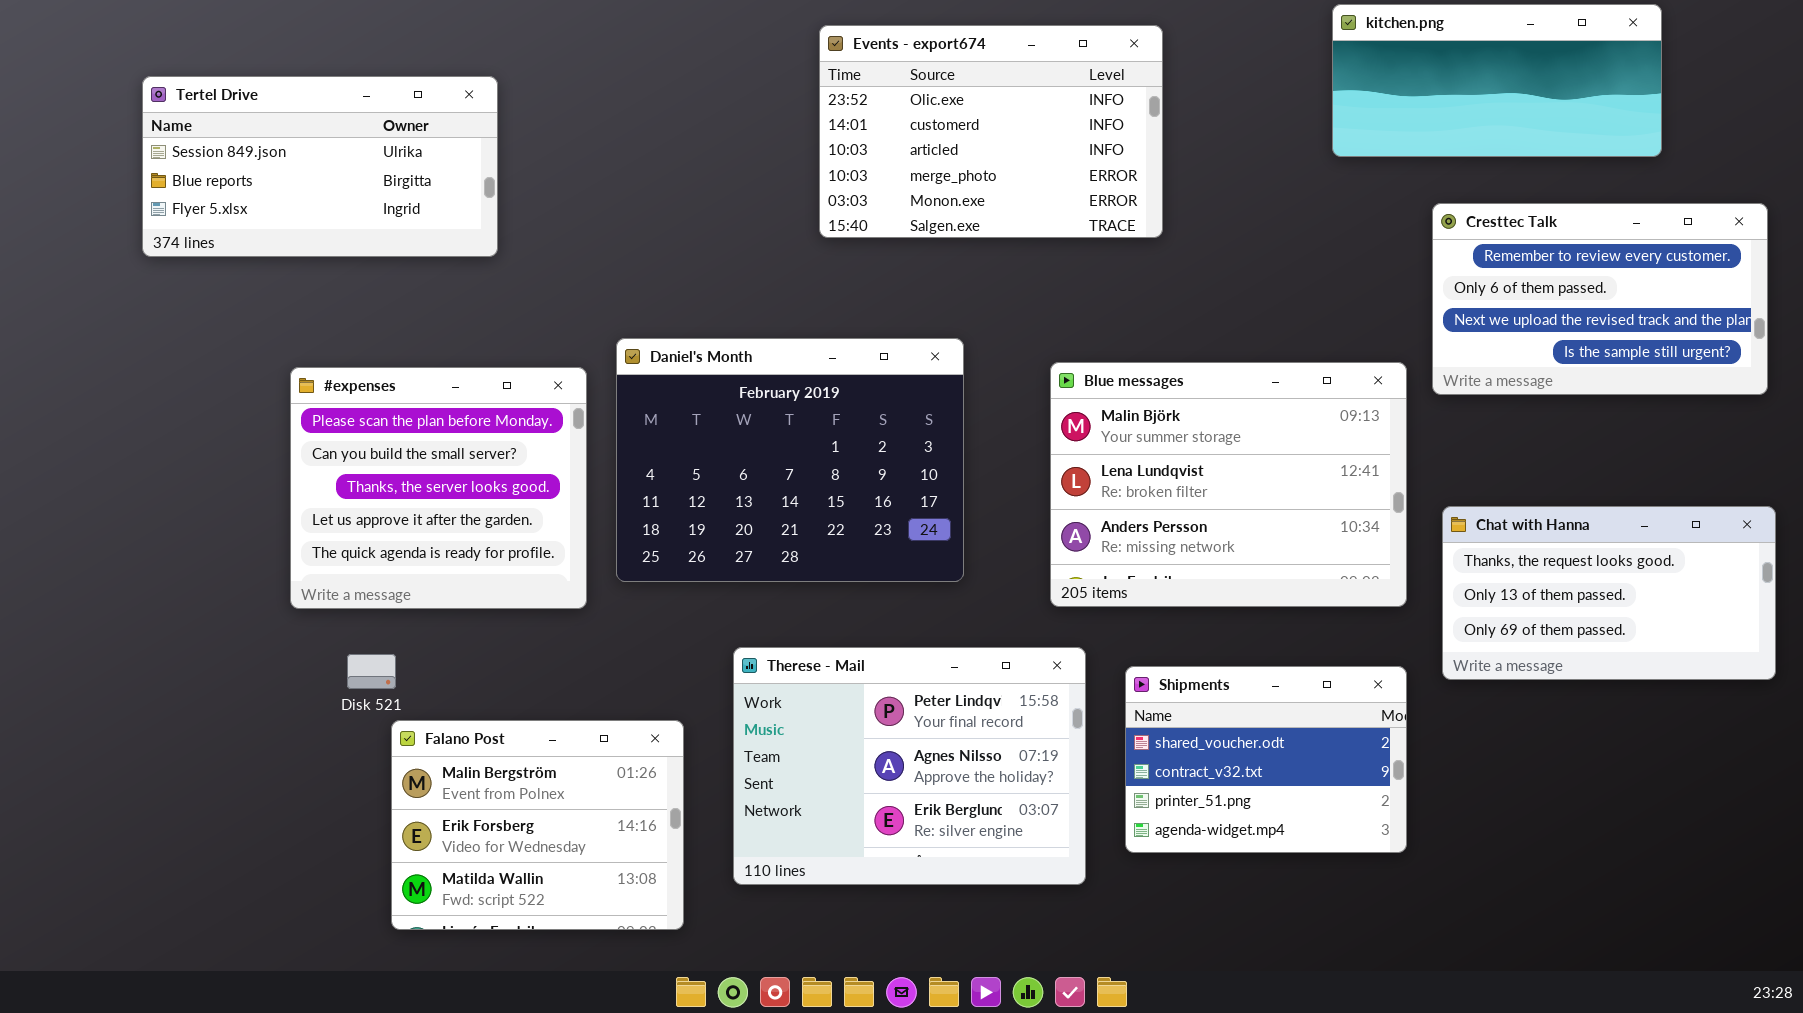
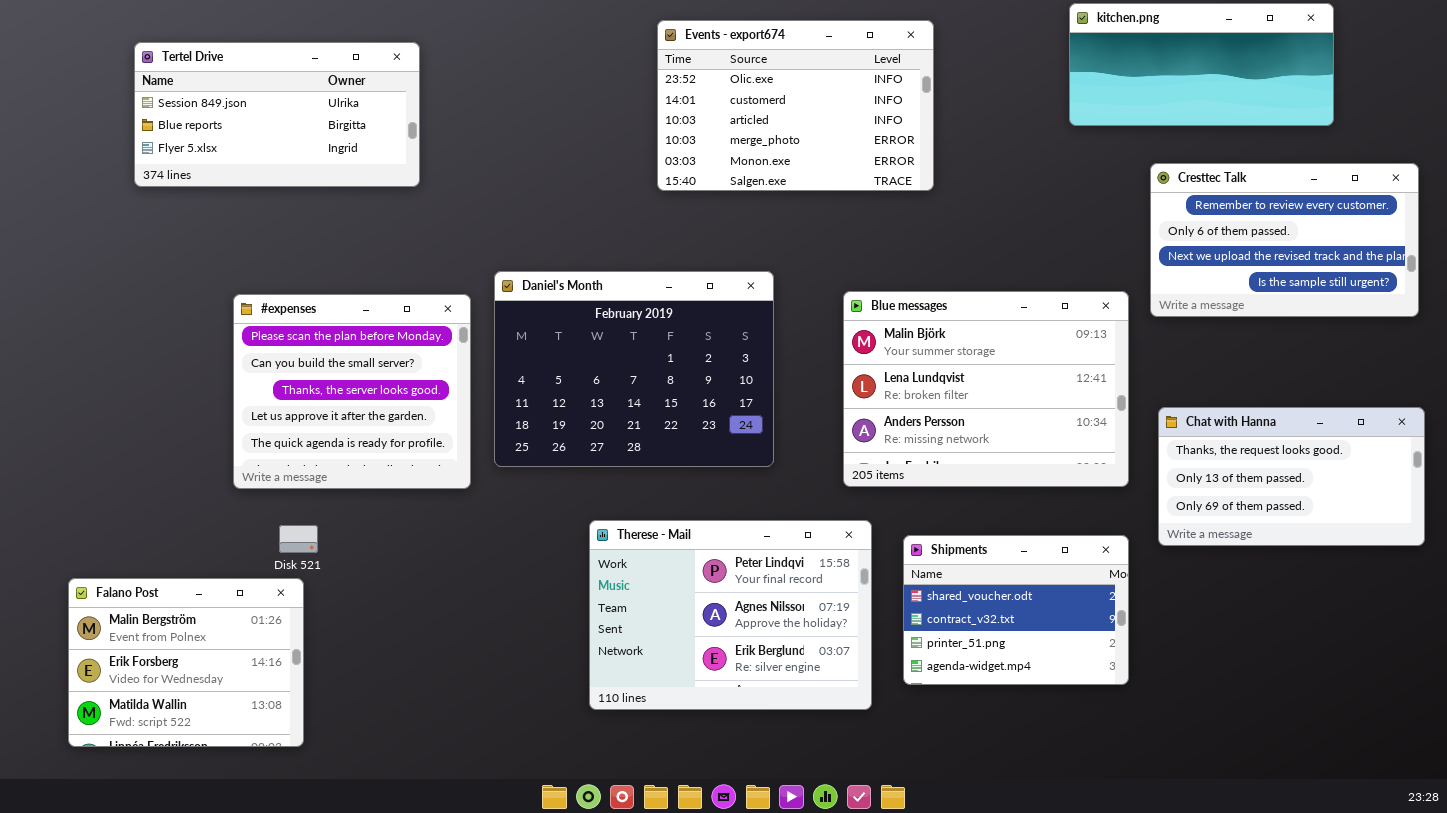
Tertel Drive: [142,76,498,257] -> [134,42,420,187], moved
Falano Post: [391,720,684,930] -> [68,578,304,747], moved

